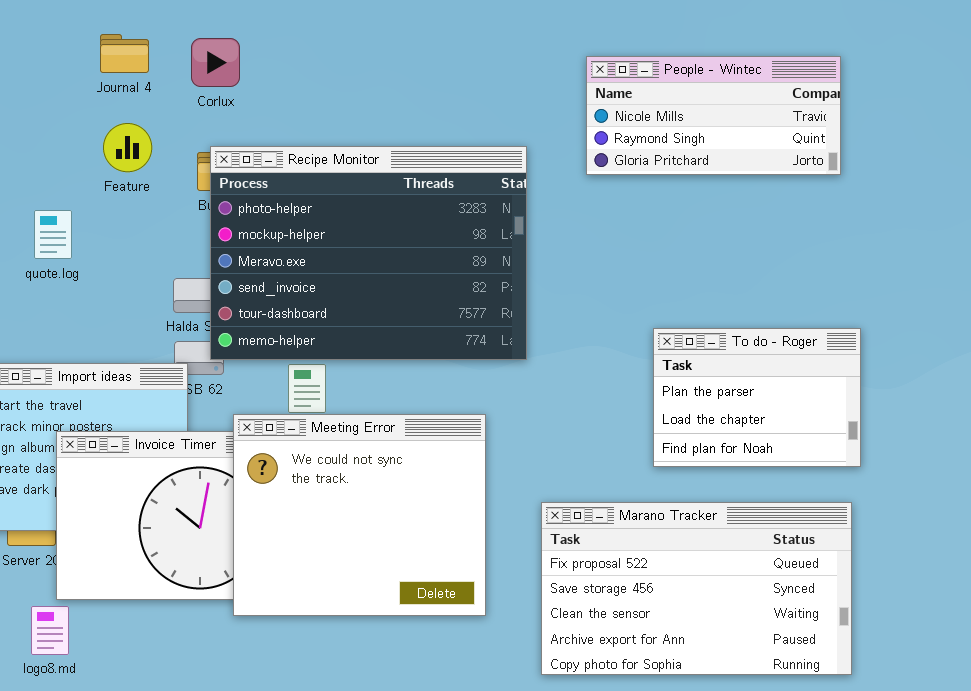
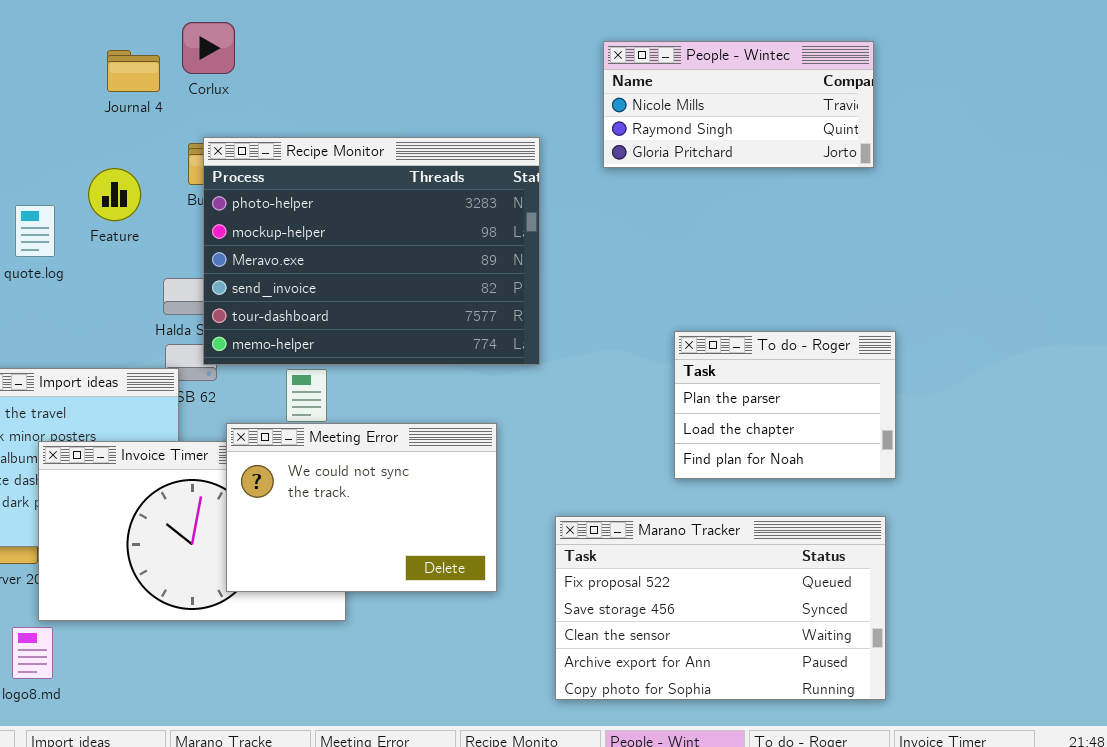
Journal 4: [100,34,149,73] -> [107,50,160,92], moved
Feature: [103,123,152,172] -> [88,168,141,221], moved
Meeting Error: [233,414,486,616] -> [226,423,497,592], resized

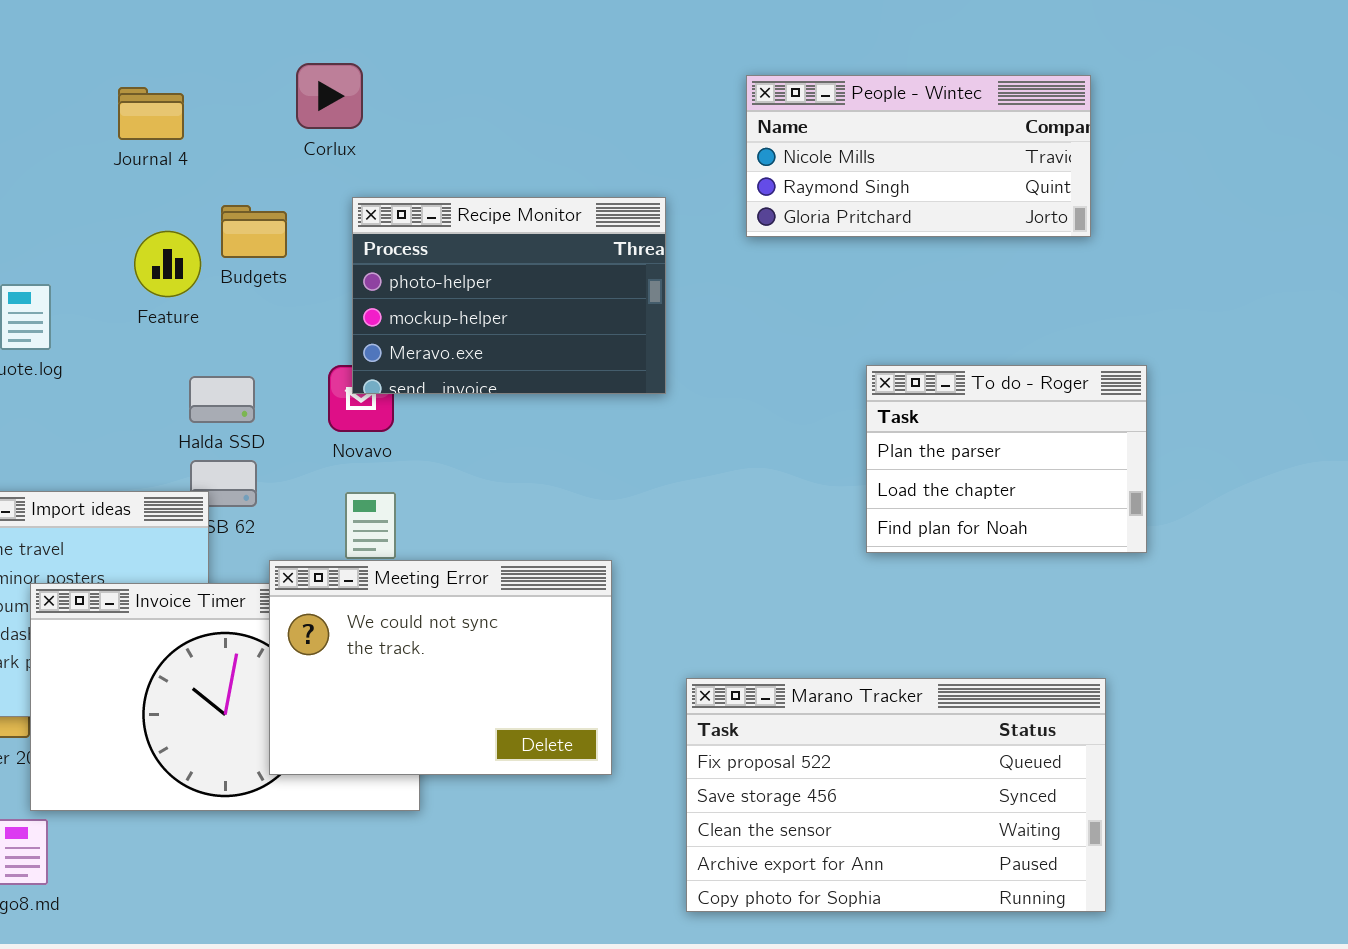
Corlux: [182,22,235,74] -> [296,63,363,129], moved
Recipe Monitor: [203,137,540,365] -> [352,197,666,394], resized
Feature: [88,168,141,221] -> [134,231,201,297], moved
To do - Roger: [674,331,896,479] -> [866,365,1147,553], moved

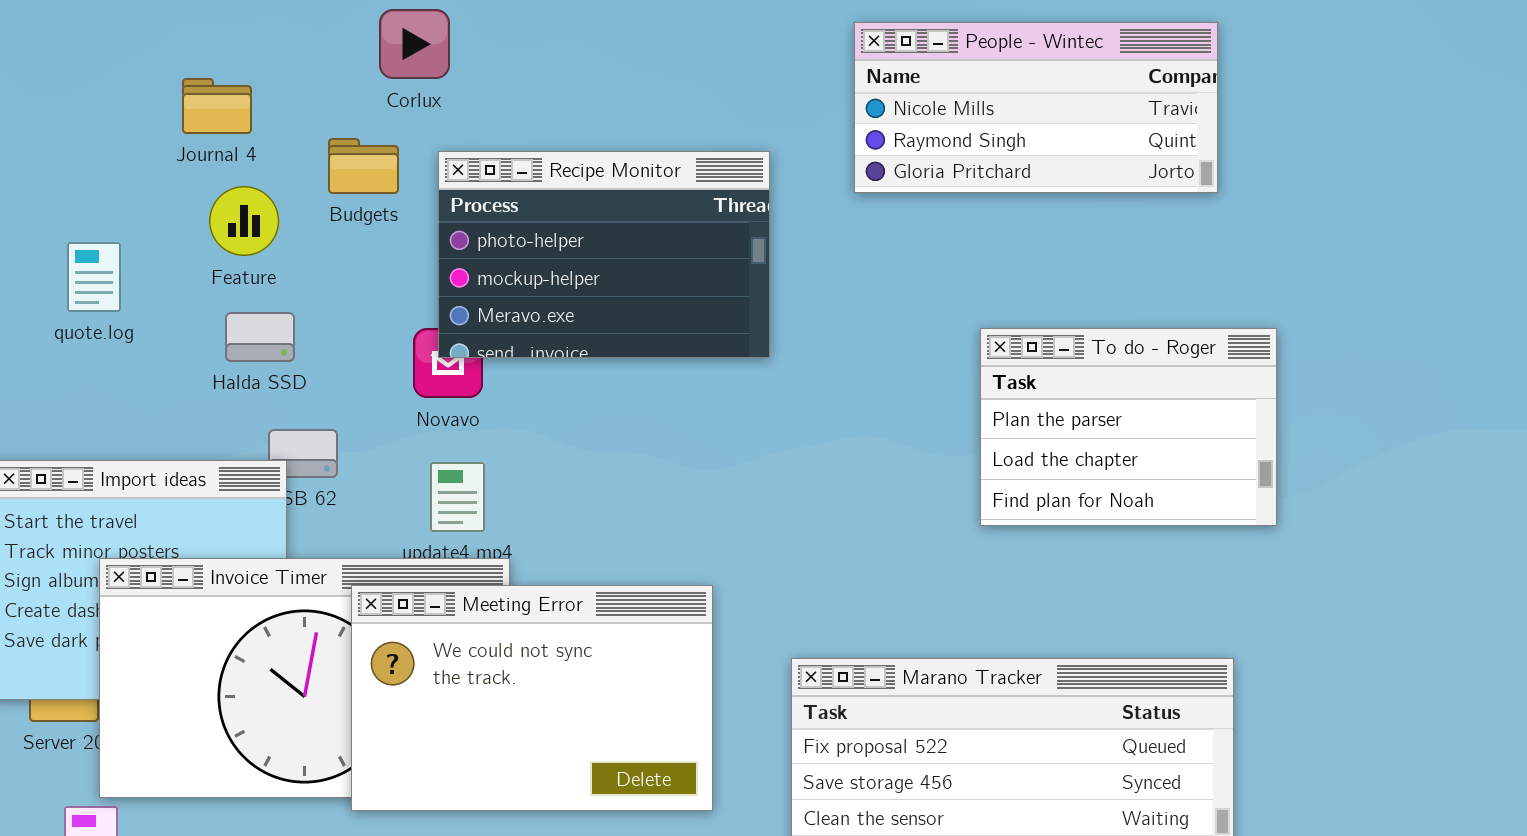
Journal 4: [118,87,184,140] -> [182,78,252,134], moved
Budgets: [221,205,287,258] -> [328,138,399,194], moved
Halda SSD: [189,376,255,423] -> [225,312,295,362], moved
Meeting Error: [269,560,612,775] -> [351,585,713,811], moved

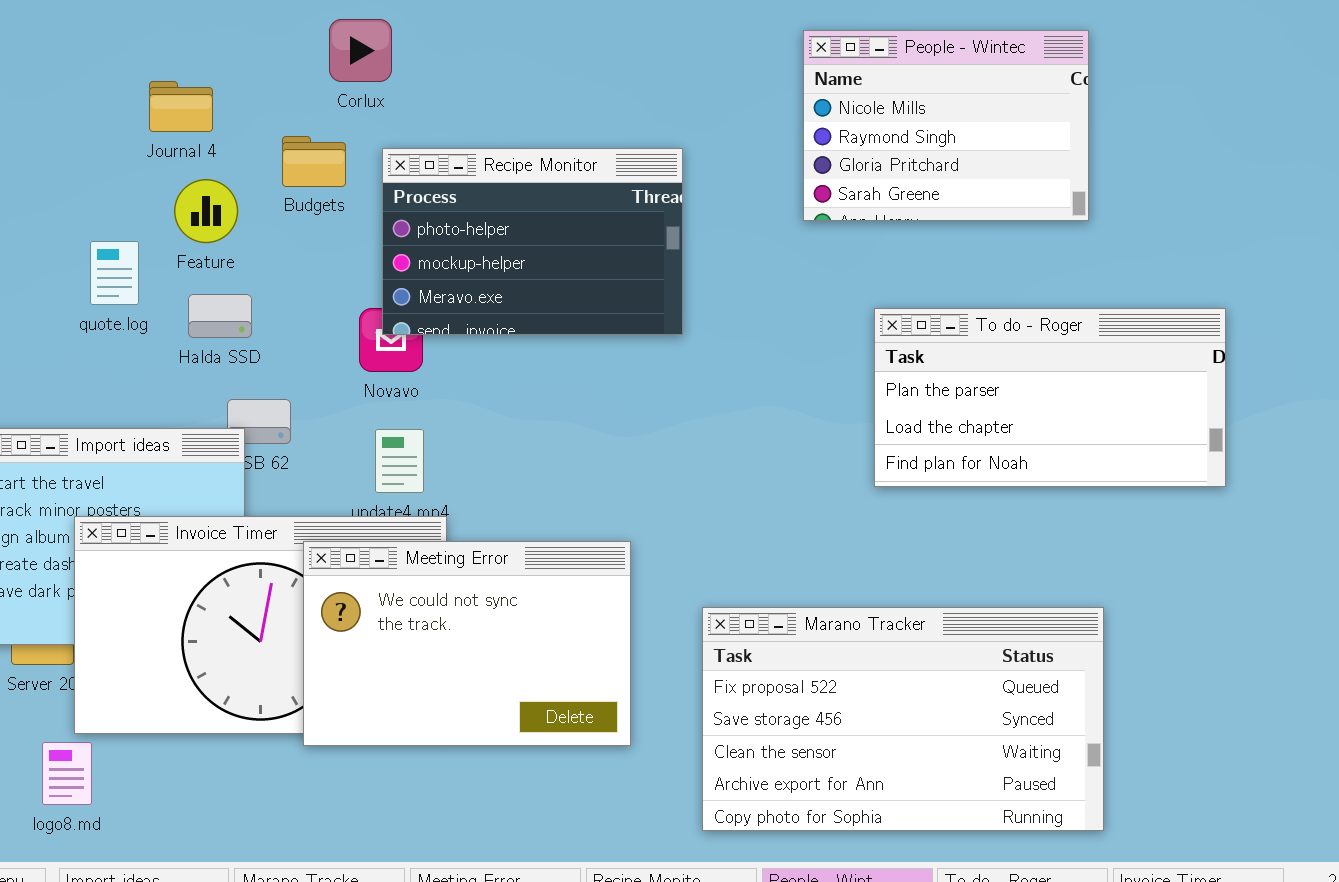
People - Wintec: [854,22,1218,193] -> [803,30,1089,221], resized
quote.log: [67,242,121,312] -> [90,241,139,305], moved
To do - Roger: [980,328,1277,526] -> [874,308,1226,487], resized

